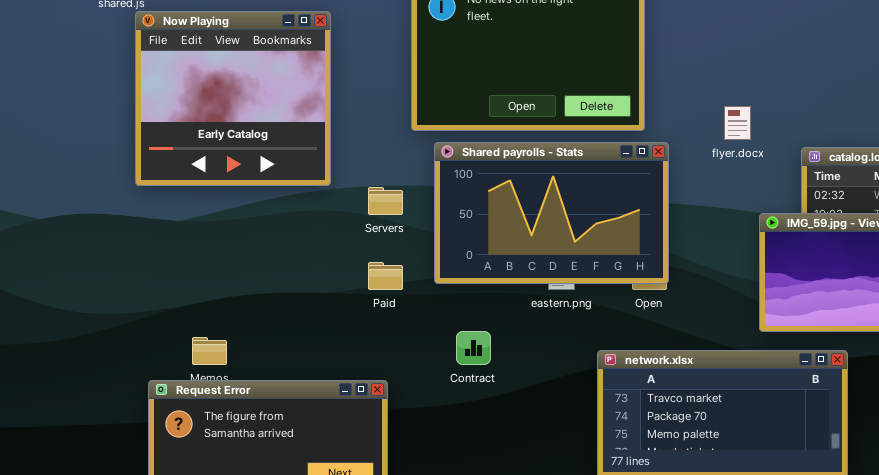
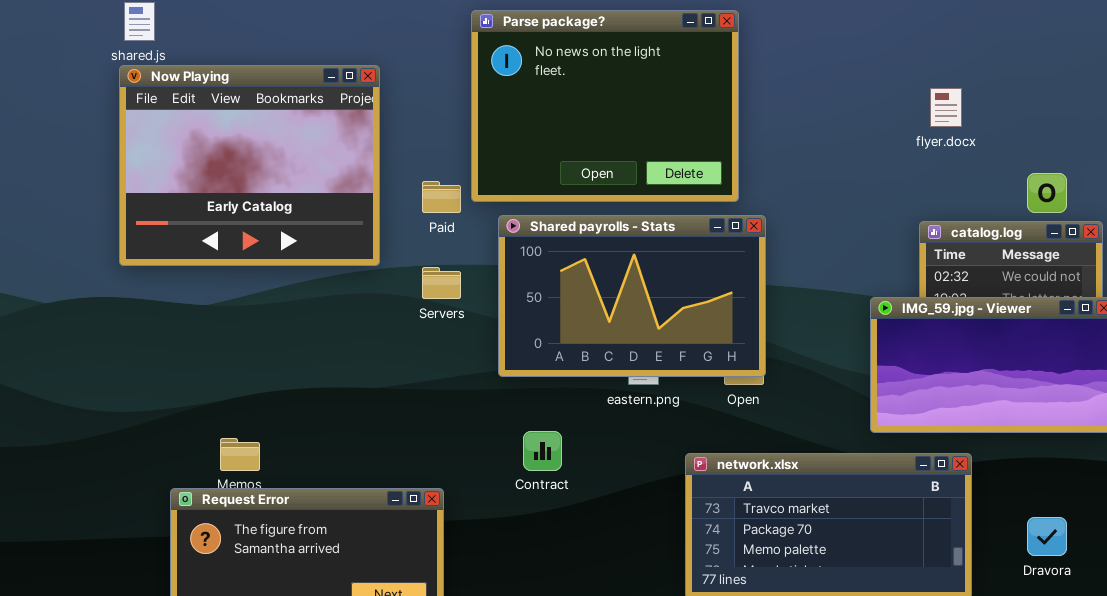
Now Playing: [135,11,331,186] -> [119,65,380,266], resized
flyer.docx: [724,106,751,140] -> [930,88,962,127], moved
Paid: [368,262,403,290] -> [422,181,461,213], moved

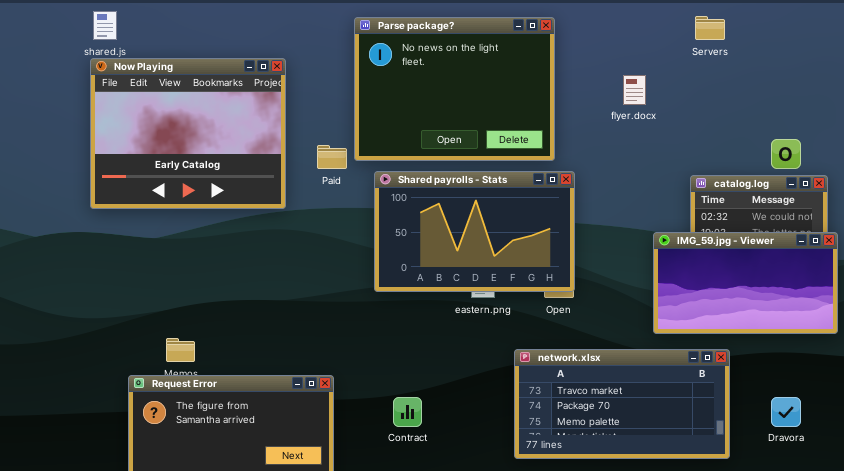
flyer.docx: [930,88,962,127] -> [623,75,646,105], moved
Servers: [422,267,461,299] -> [695,16,725,40], moved
Contract: [523,431,562,471] -> [393,397,422,427], moved

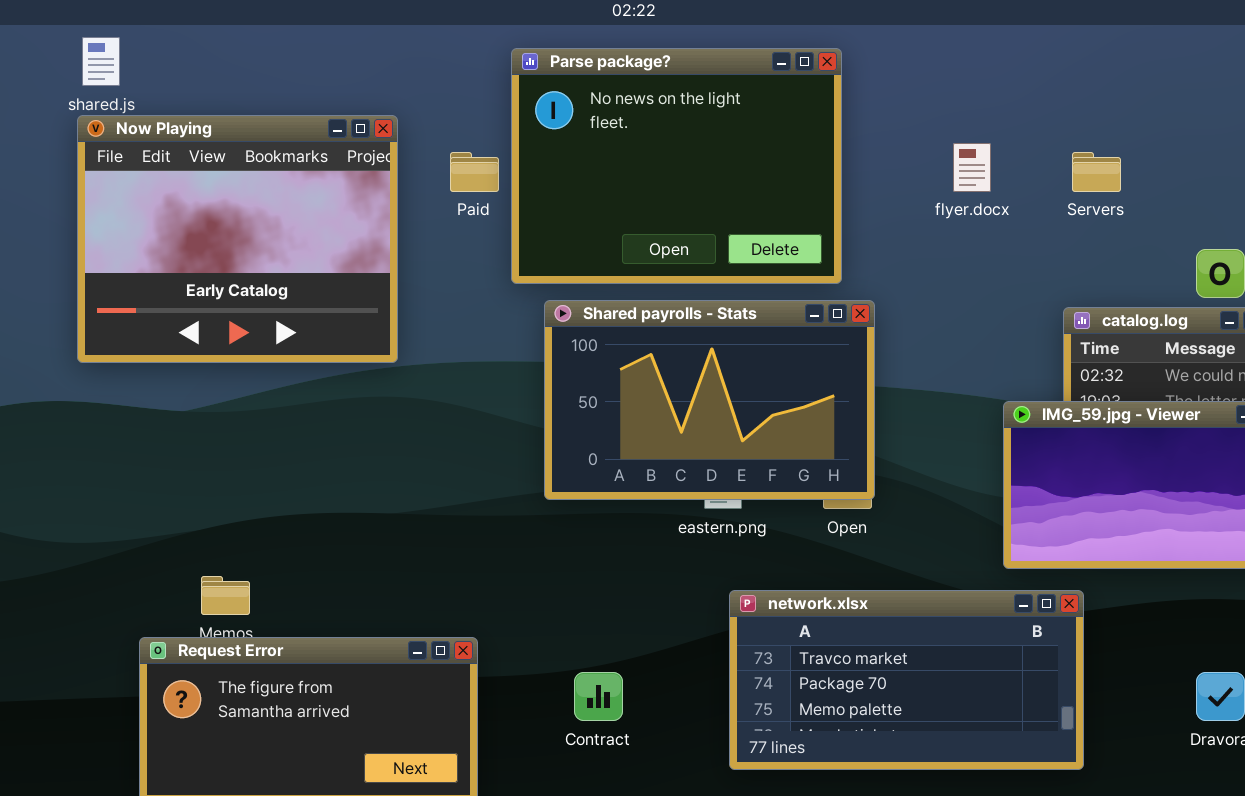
Servers: [695,16,725,40] -> [1072,152,1121,192], moved
Paid: [317,145,347,169] -> [450,152,499,192], moved
network.xlsx: [514,349,730,459] -> [729,590,1084,770], moved

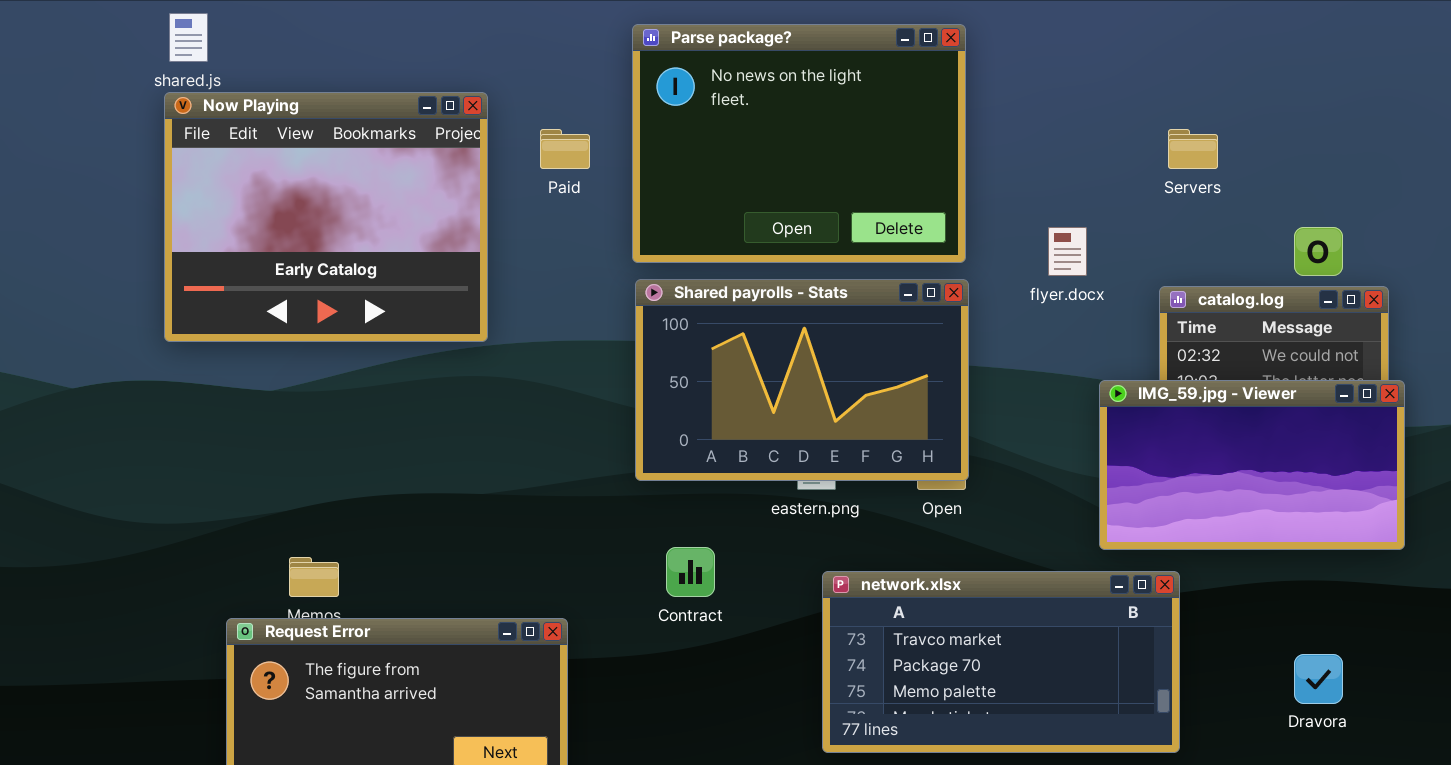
Parse package?: [511,48,842,284] -> [632,24,966,263], moved
flyer.docx: [953,143,991,192] -> [1048,227,1087,276], moved
Contract: [574,672,623,721] -> [666,547,715,597], moved

